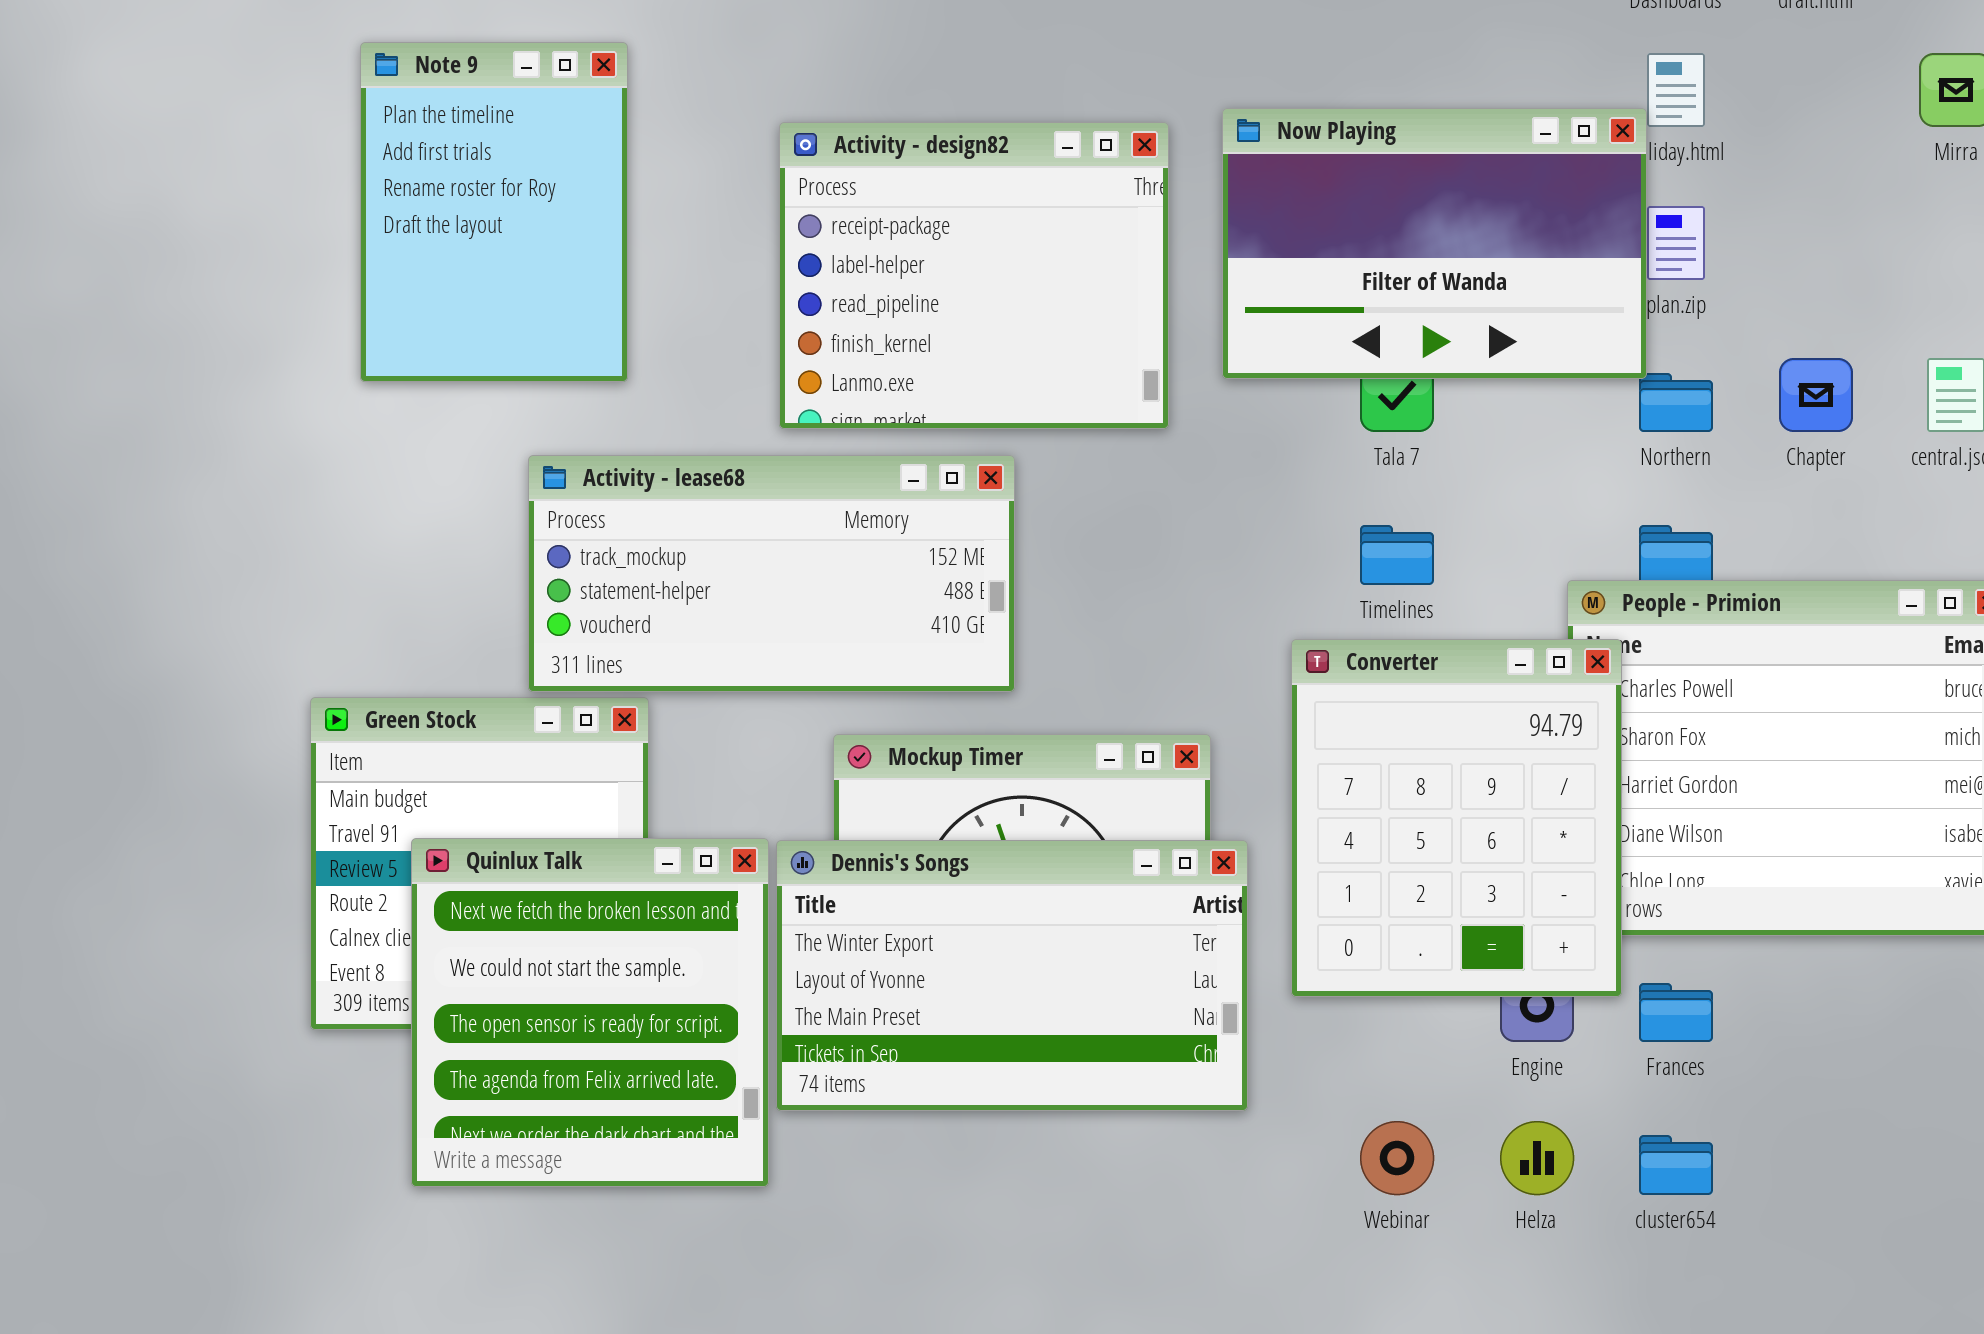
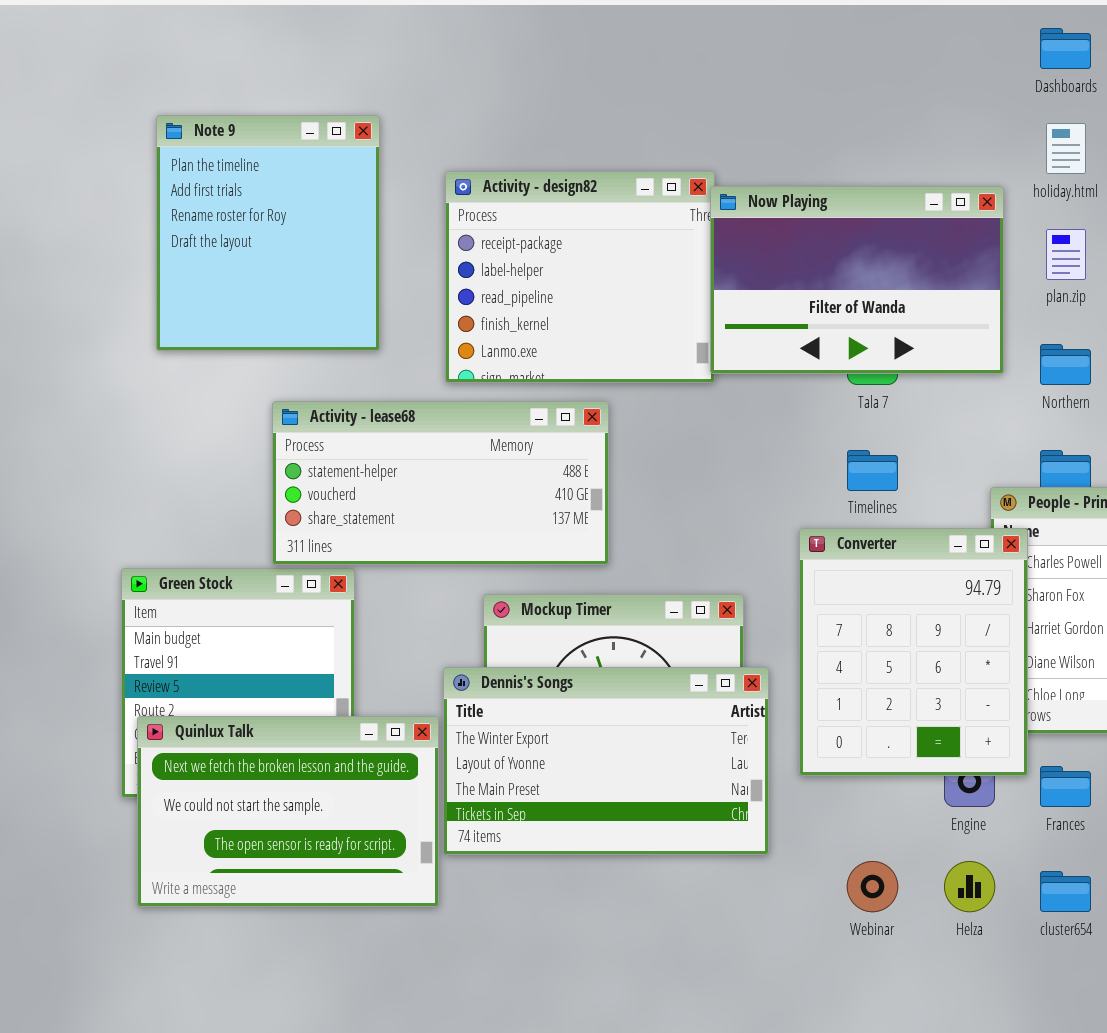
Note 9: [360,42,628,382] -> [156,115,380,351], resized
Now Playing: [1222,108,1647,379] -> [710,186,1004,374], moved
Activity - lease68: [528,455,1015,692] -> [272,401,609,565], scrolled down 1 row
Quinlux Talk: [411,838,769,1187] -> [137,716,439,907], resized

